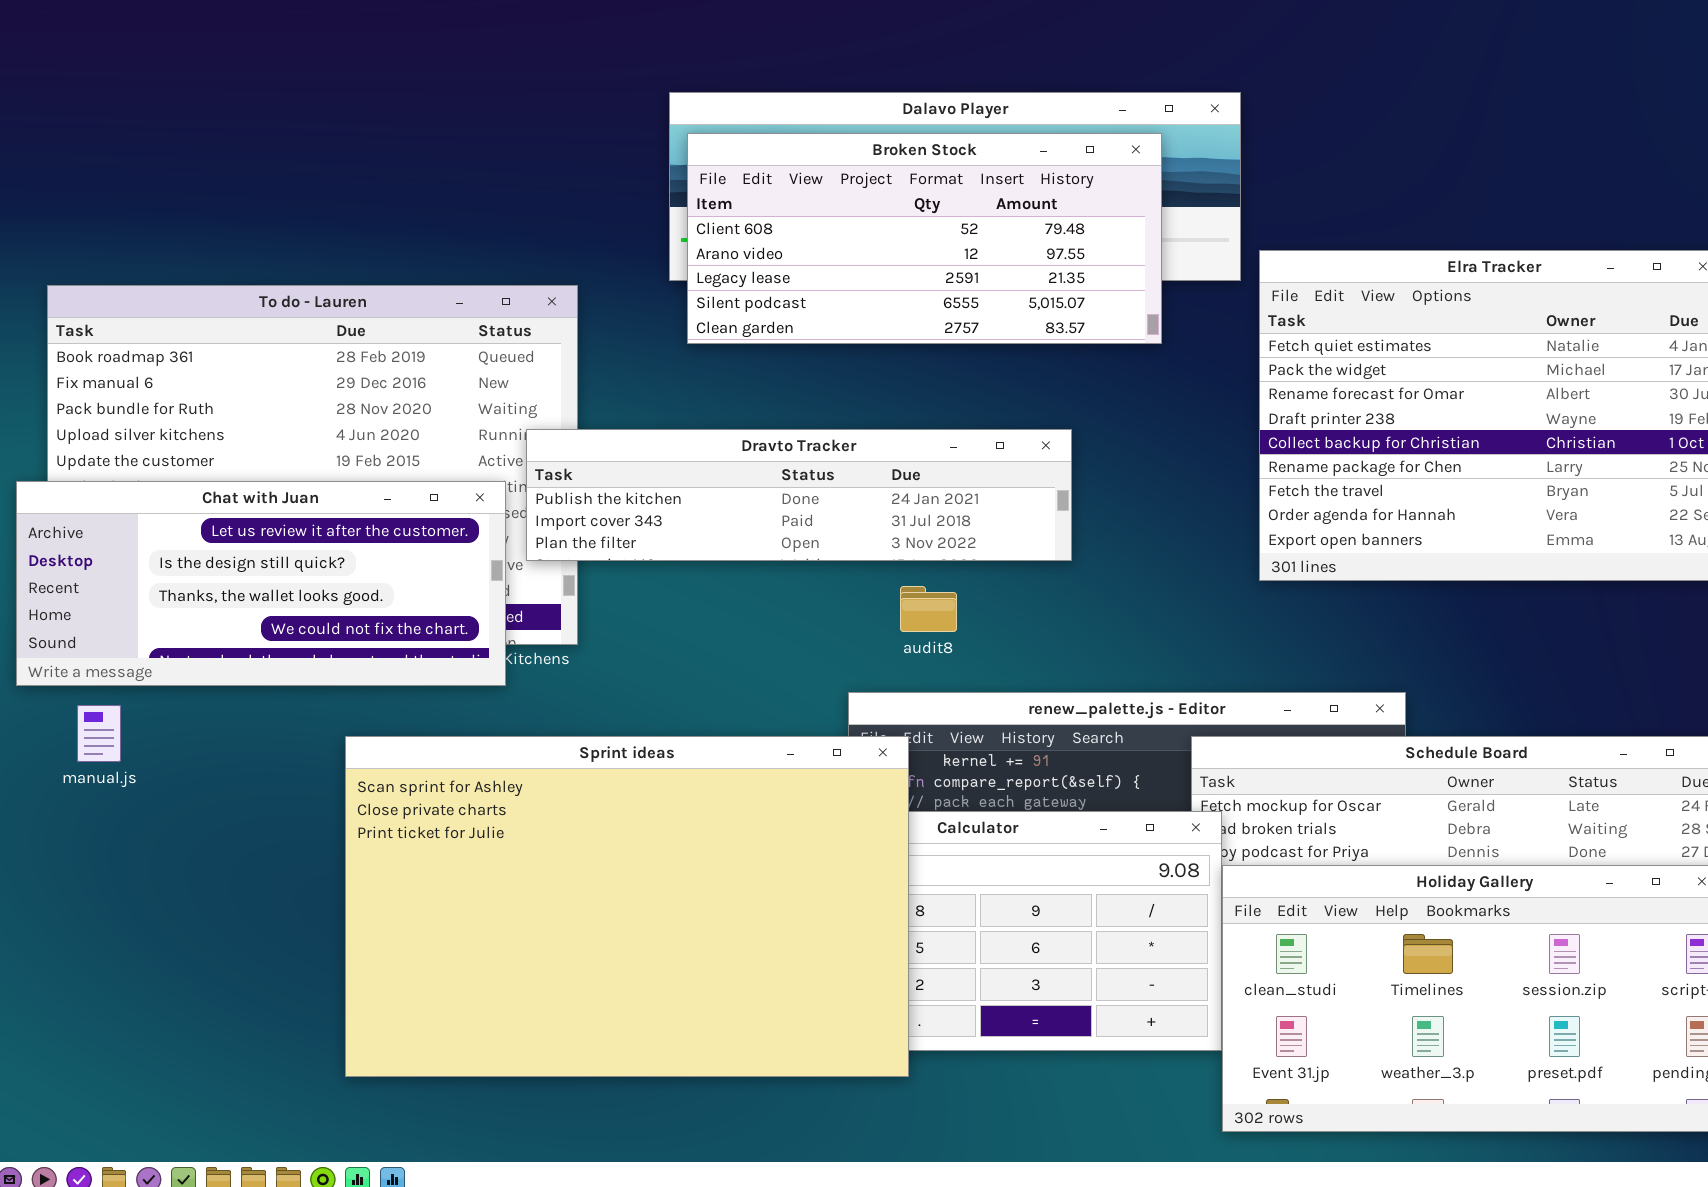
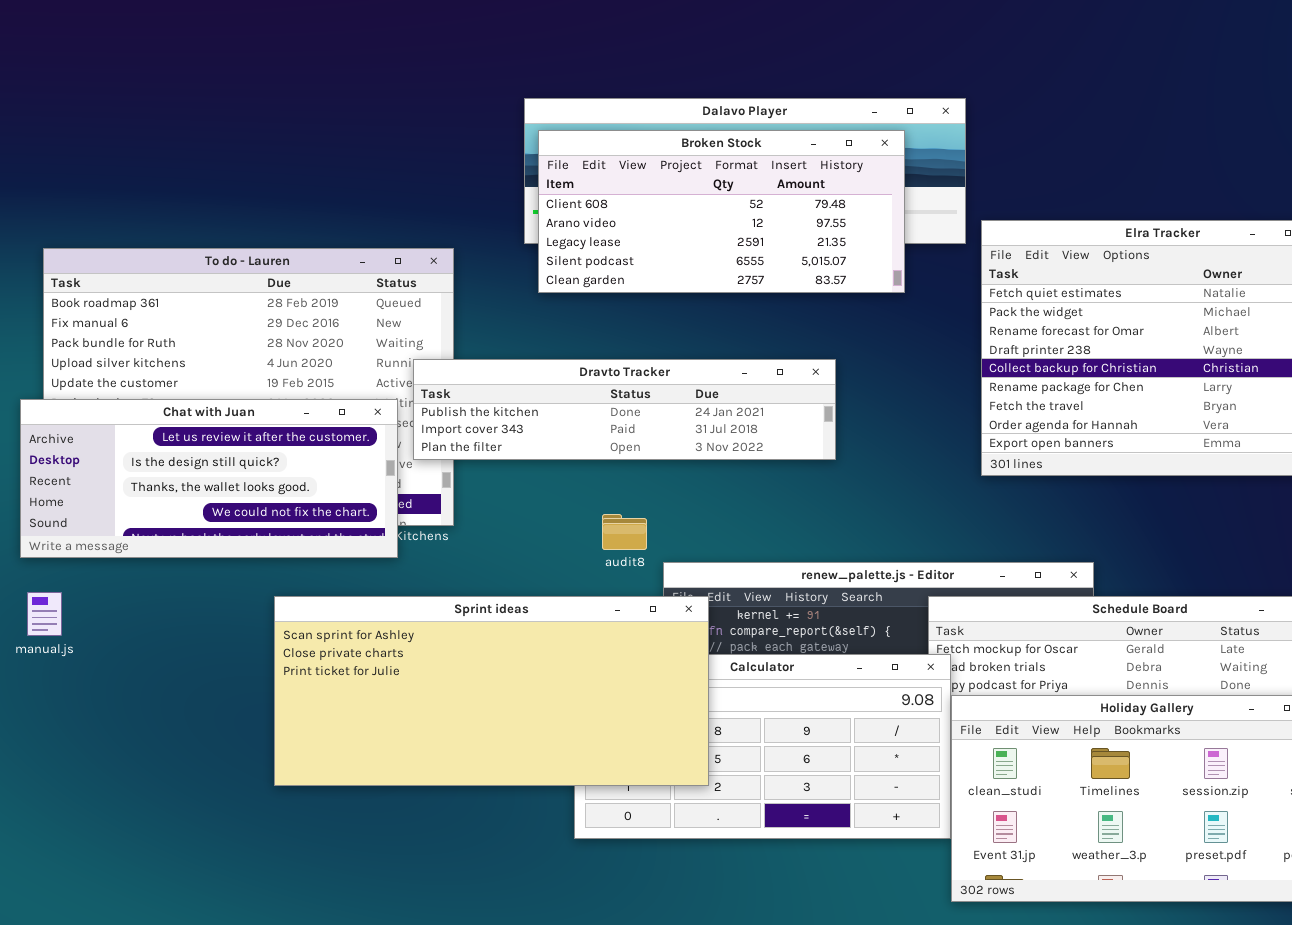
audit8: [900,586,957,632] -> [602,514,647,550], moved
manual.js: [77,705,121,762] -> [27,592,62,636], moved
Sprint ideas: [345,736,909,1077] -> [274,596,709,786], resized

